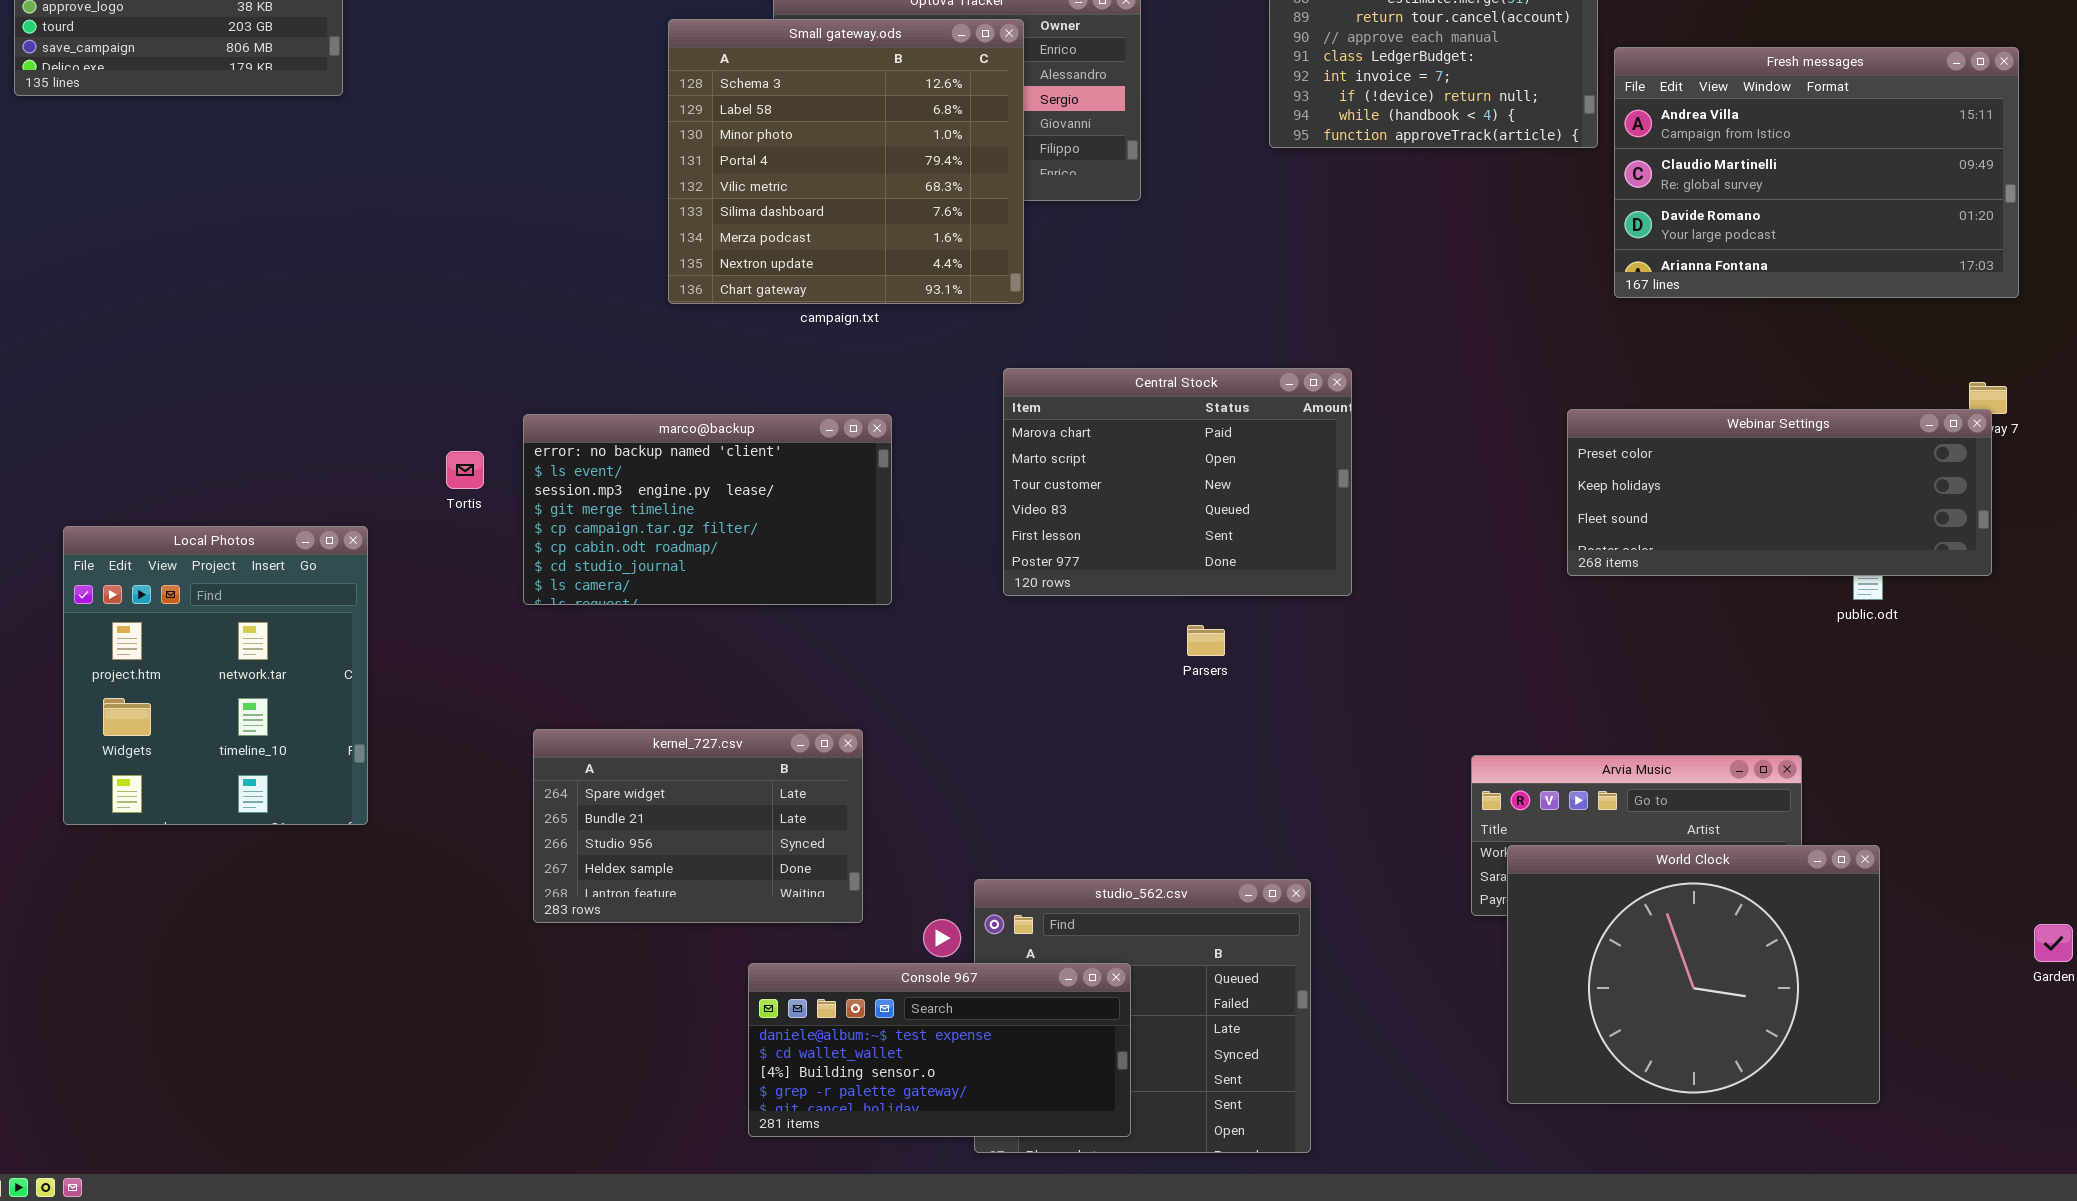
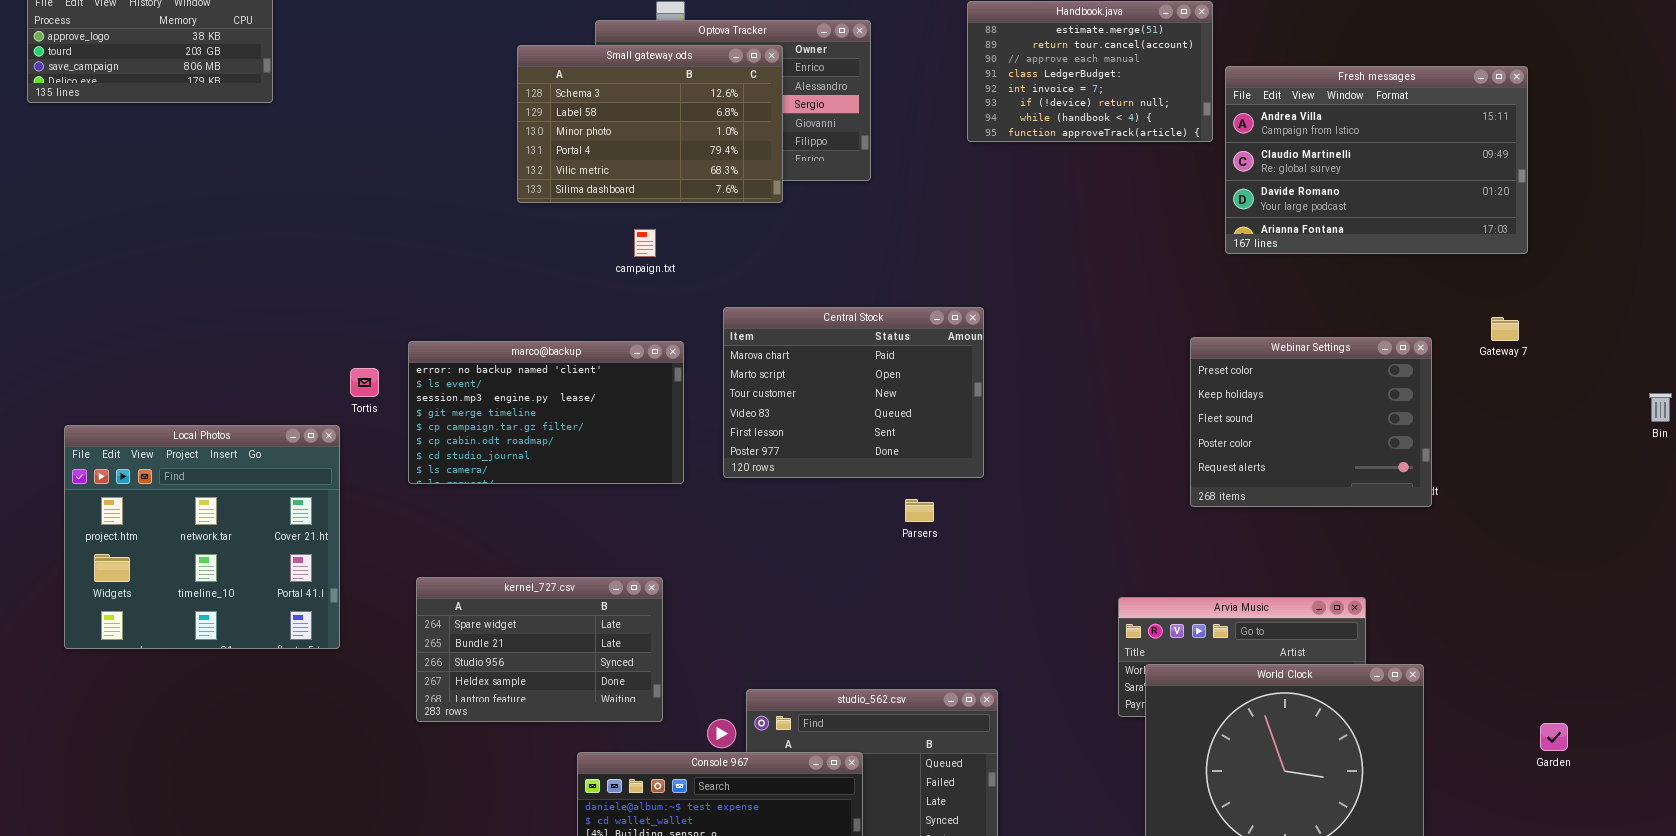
Small gateway.ods: [668,19,1024,304] -> [517,45,783,203], resized
Central Stock: [1003,368,1352,596] -> [723,307,984,478], moved
Webinar Settings: [1567,409,1992,576] -> [1190,337,1432,507], resized
Local Photos: [63,526,368,825] -> [64,425,340,649], resized

